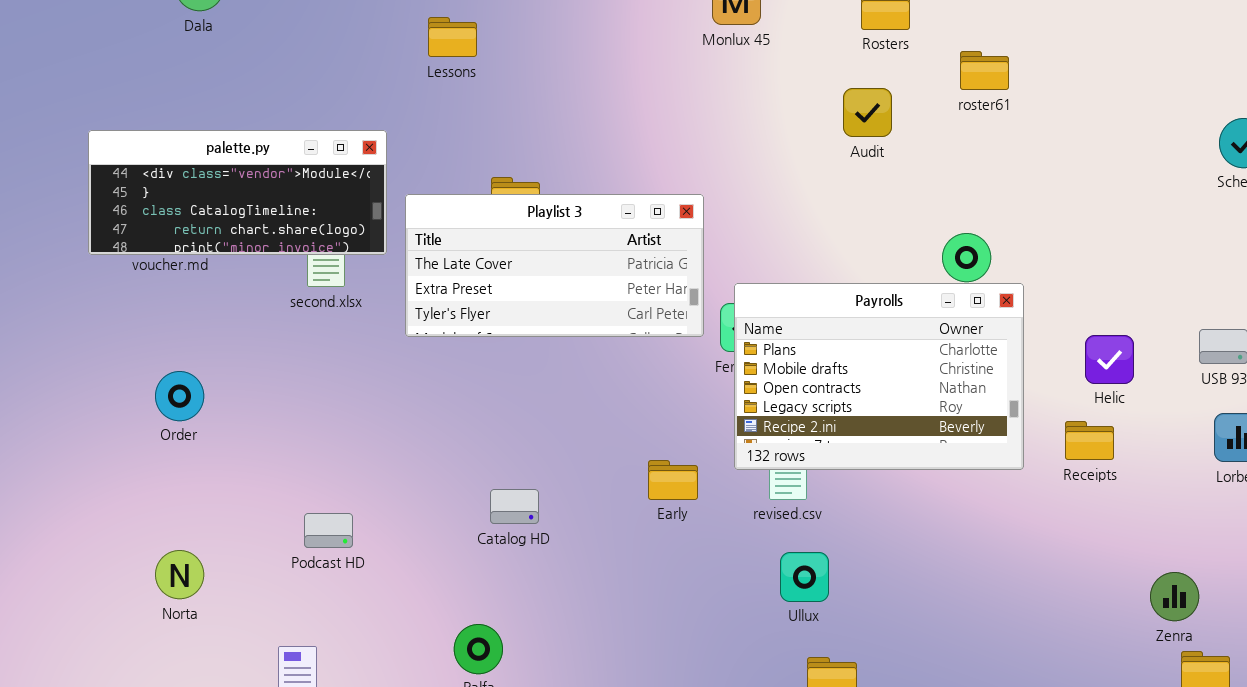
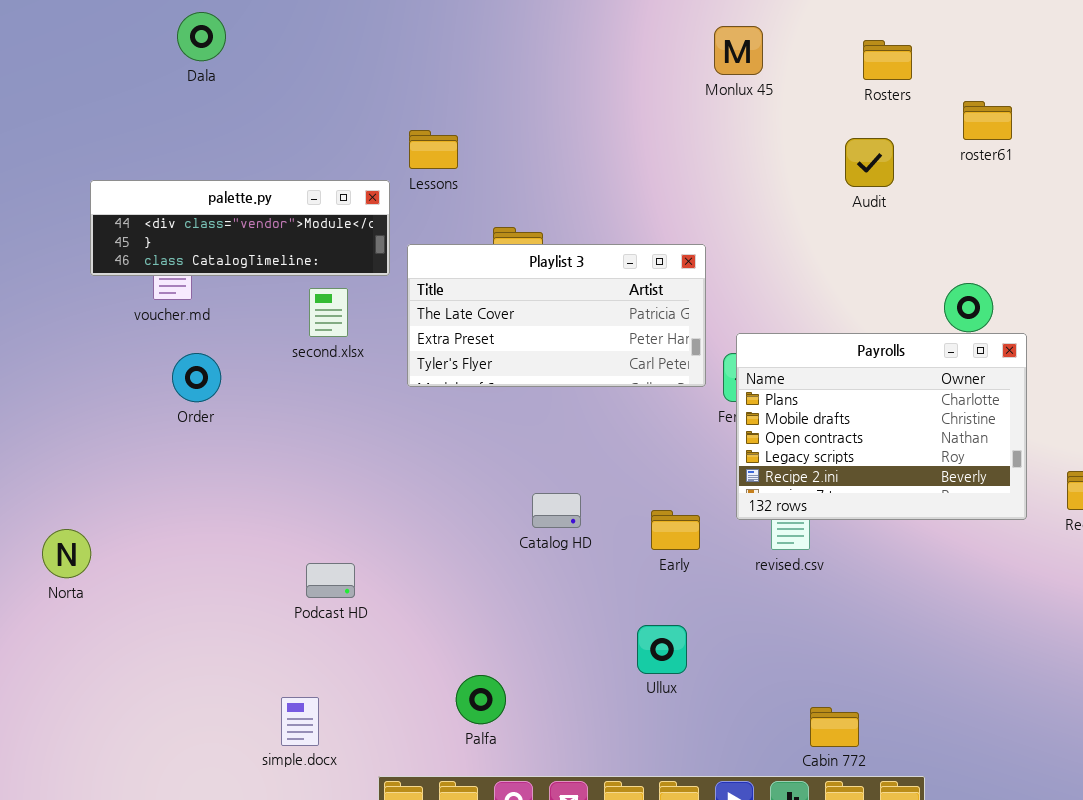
Lessons: [428,17,477,57] -> [409,130,458,169], moved
palette.py: [88,130,387,255] -> [90,180,390,276], resized
Order: [155,371,204,421] -> [172,353,221,402], moved
Catalog HD: [490,489,539,524] -> [532,493,581,528], moved
Norta: [155,550,204,599] -> [42,529,91,578], moved
Ullux: [780,552,829,602] -> [637,625,687,674], moved

